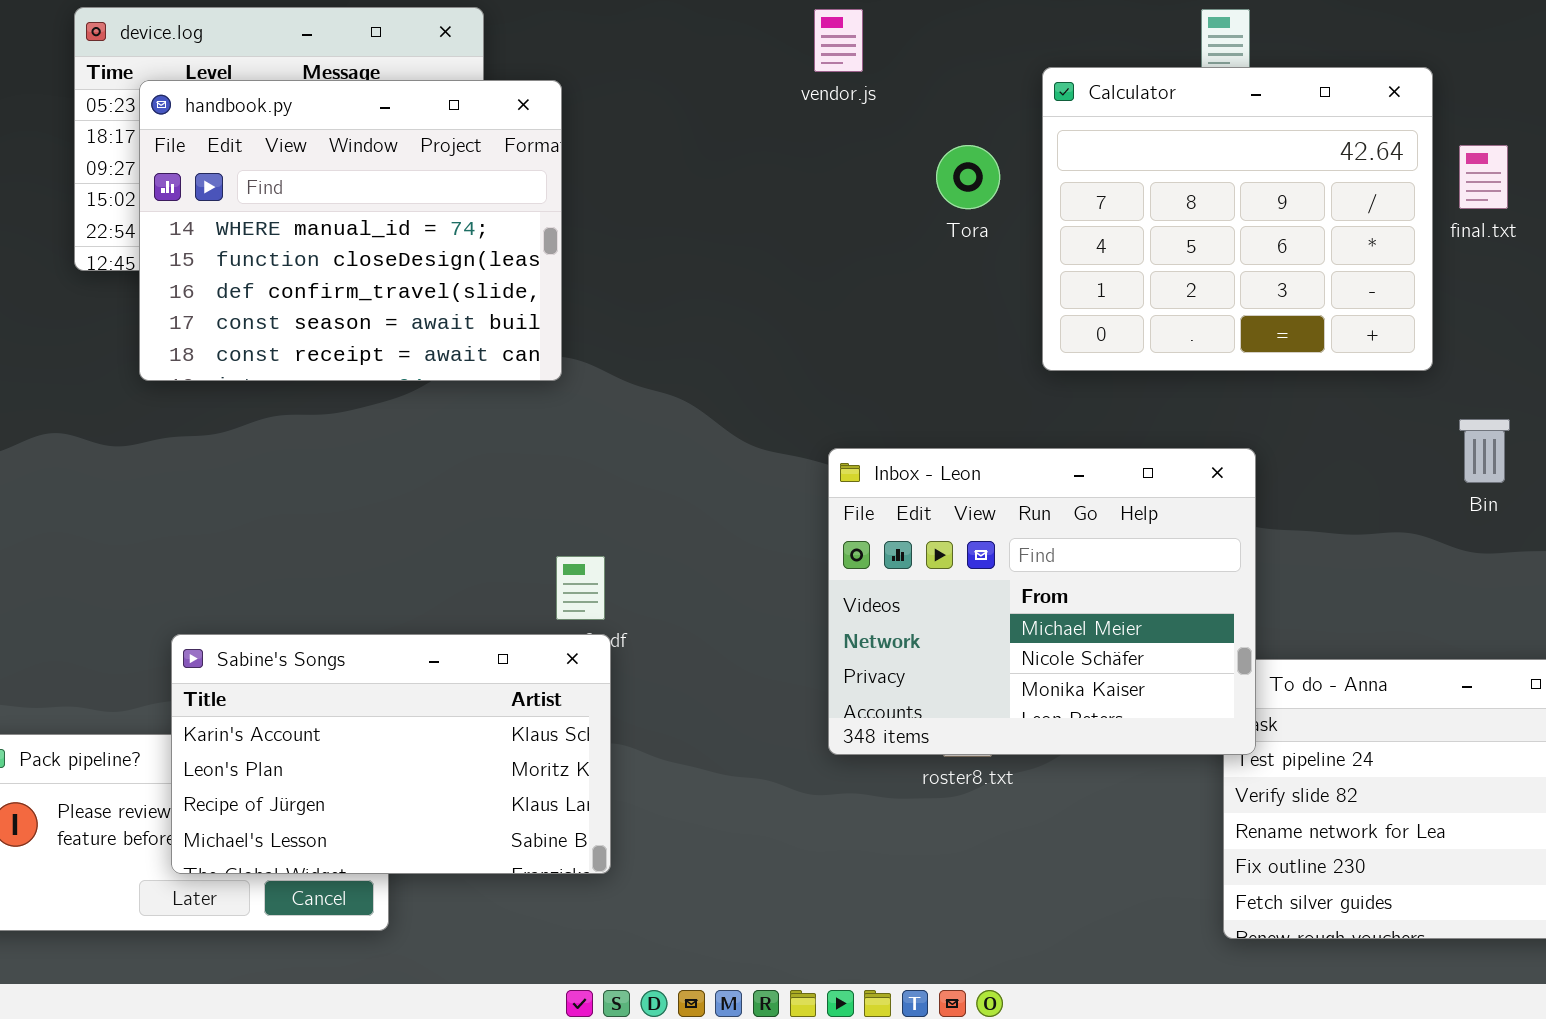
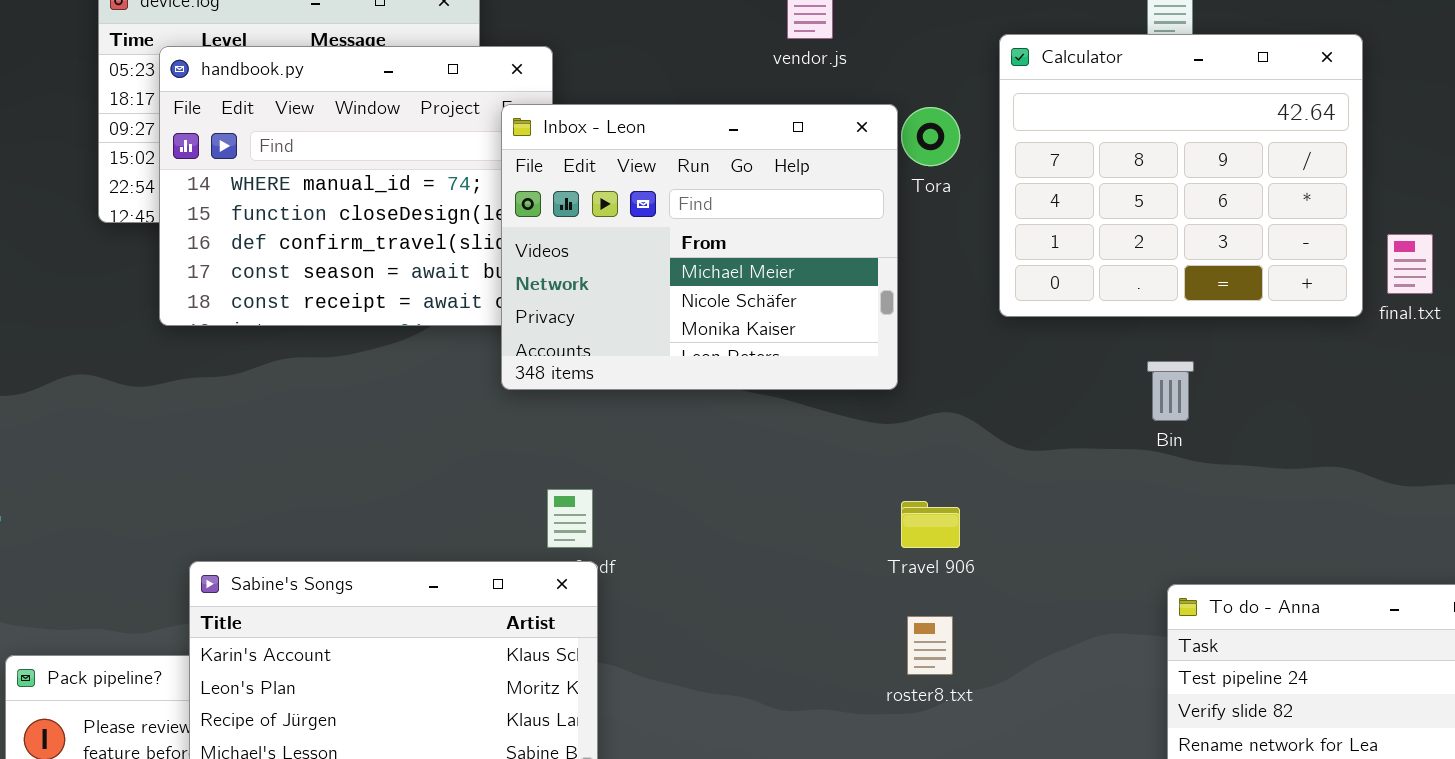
final.txt: [1459,145,1508,209] -> [1387,234,1433,294], moved
Bin: [1459,419,1510,483] -> [1147,361,1194,421], moved
Inbox - Leon: [828,448,1256,755] -> [501,104,898,390], moved

